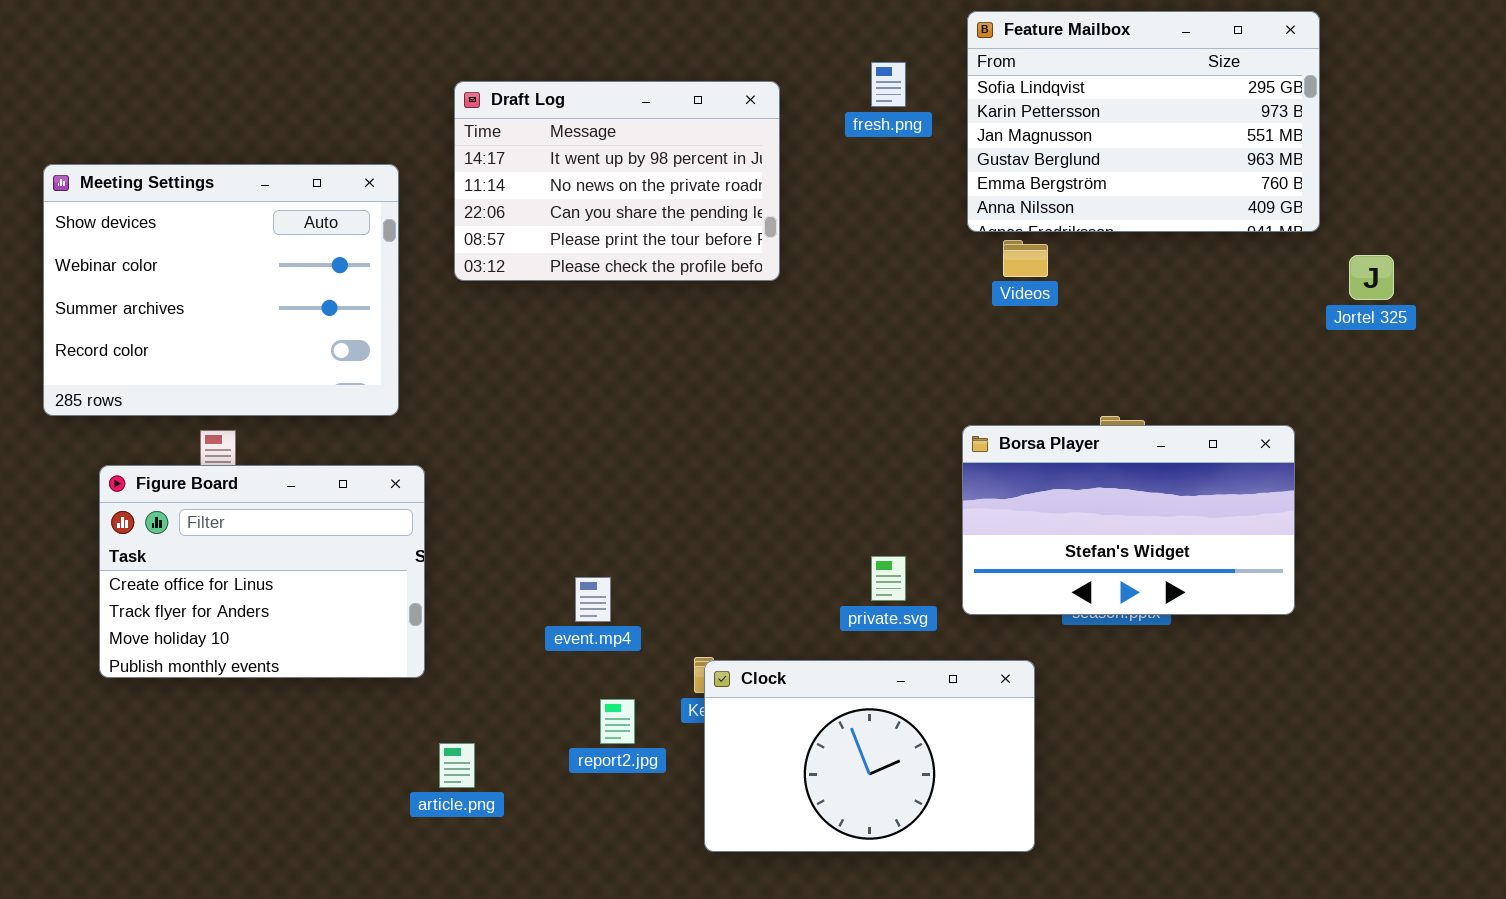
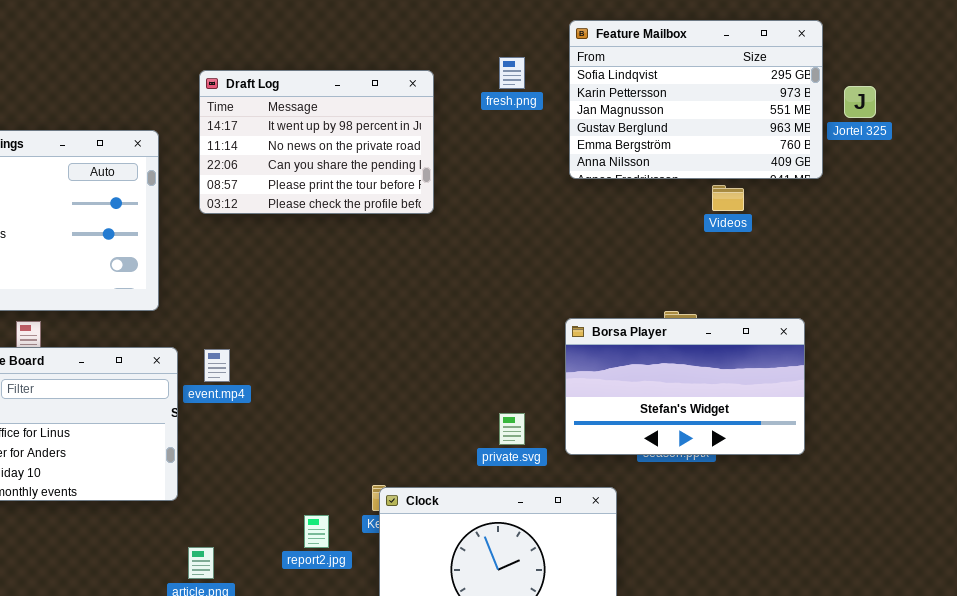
Videos: [1003,240,1048,277] -> [712,185,744,211], moved
Jortel 325: [1349,255,1394,300] -> [844,86,876,118], moved
event.mp4: [575,577,611,622] -> [204,349,230,382], moved

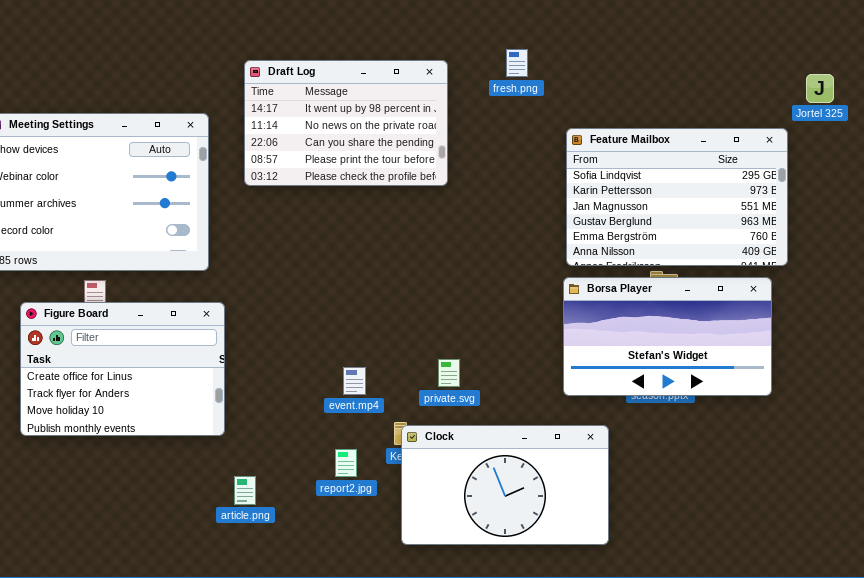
Feature Mailbox: [569,20,823,179] -> [566,128,788,266], moved
event.mp4: [204,349,230,382] -> [343,367,366,395], moved
private.svg: [499,413,525,445] -> [438,359,460,387], moved

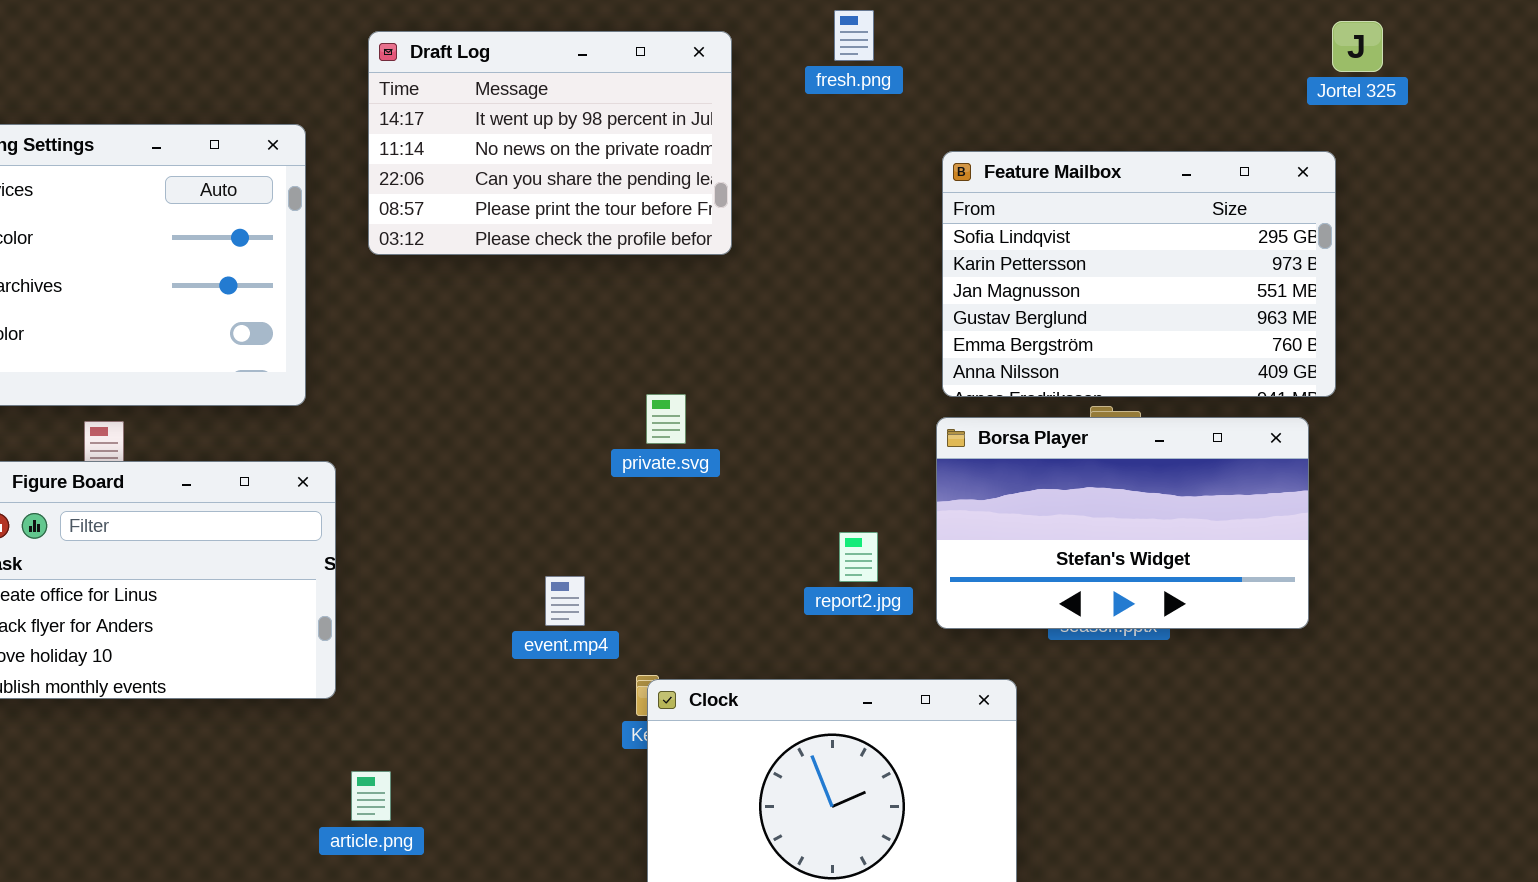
Jortel 325: [806,74,834,103] -> [1332,21,1383,72], moved
private.svg: [438,359,460,387] -> [646,394,686,444], moved
report2.jpg: [335,449,357,477] -> [839,532,878,582], moved

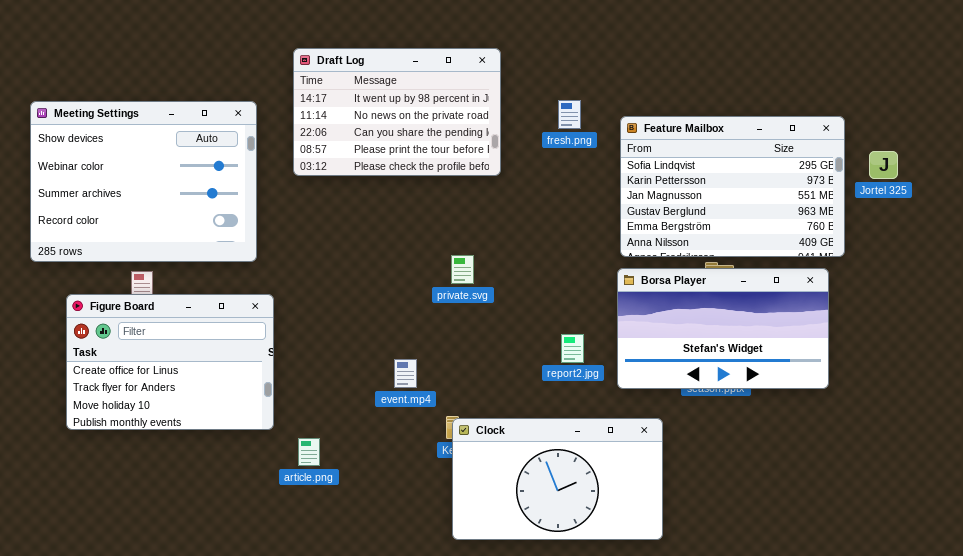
fresh.png: [834,10,874,61] -> [558,100,581,129], moved
Jortel 325: [1332,21,1383,72] -> [869,151,898,179], moved
article.png: [351,771,391,821] -> [298,438,320,466], moved

